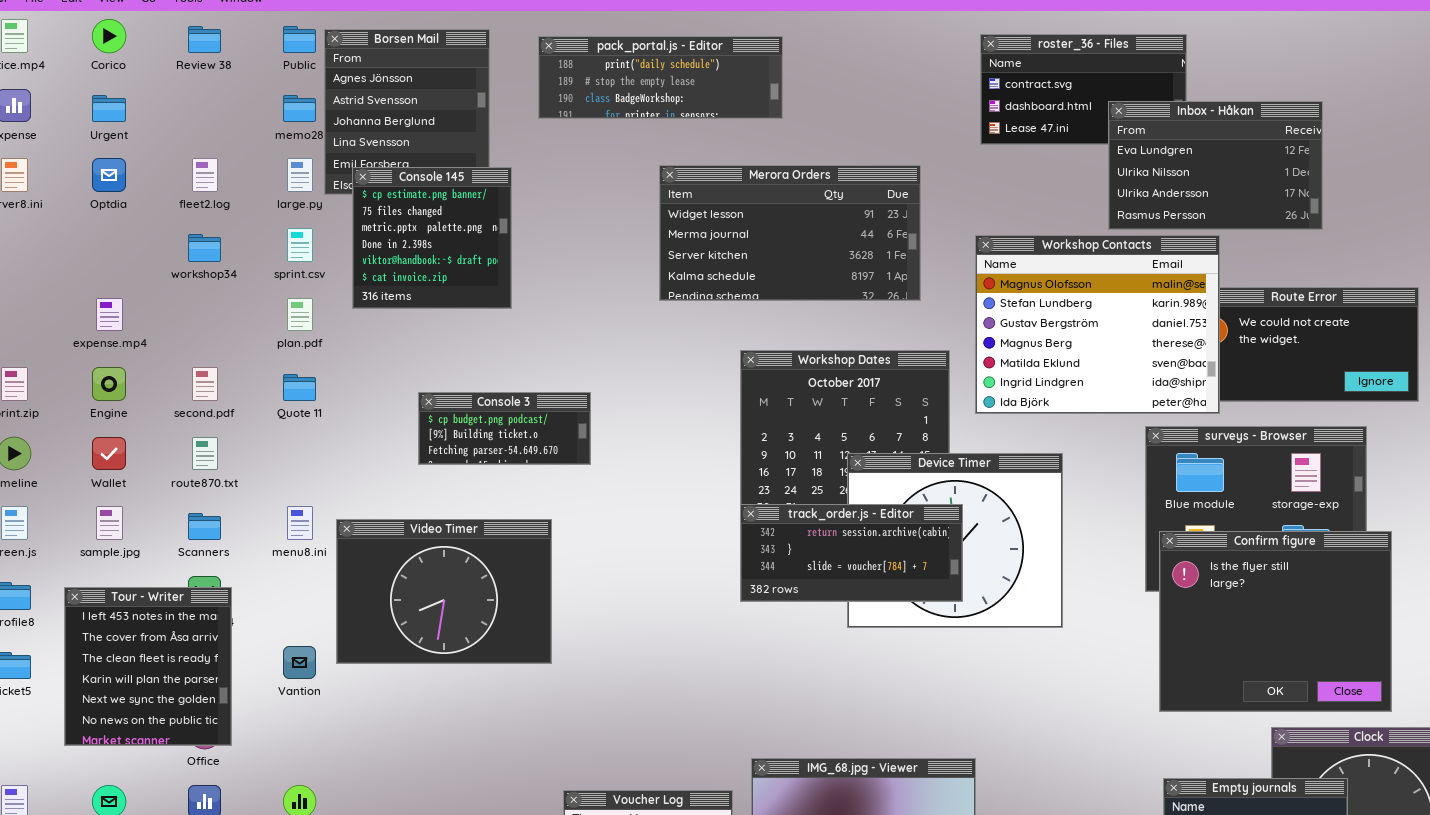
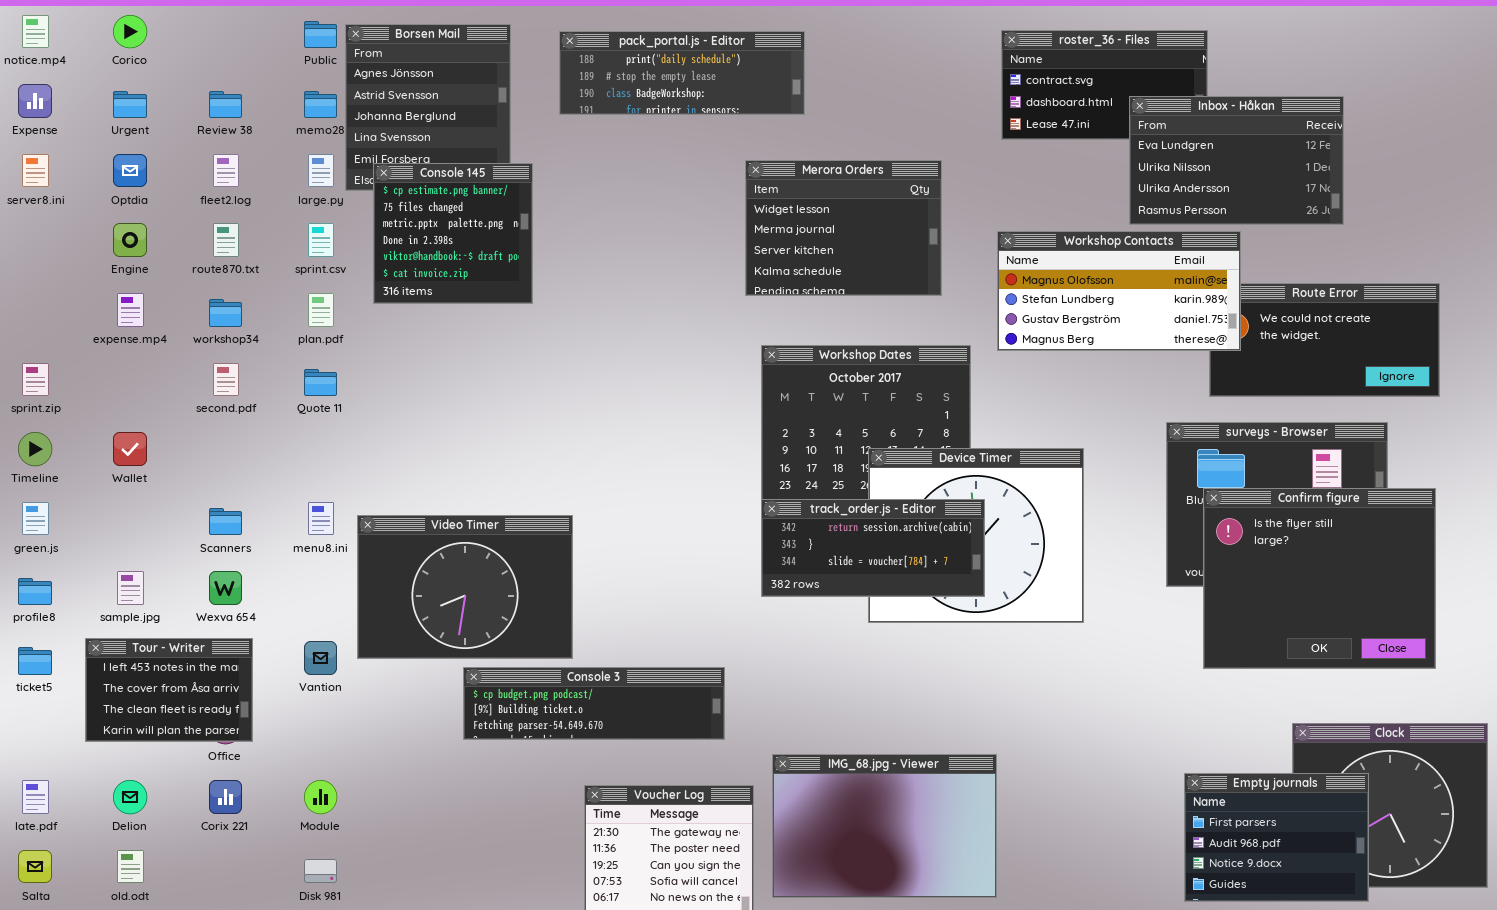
Review 38: [188,26,221,53] -> [209,91,242,118], moved
Merora Orders: [659,165,921,301] -> [745,160,942,296], resized
workshop34: [188,234,221,262] -> [209,299,242,327], moved
Workshop Contacts: [975,235,1220,414] -> [997,231,1241,351], resized
Engine: [92,367,126,401] -> [113,223,147,257], moved
Console 3: [418,392,591,465] -> [463,667,725,740], moved, resized
route870.txt: [192,437,218,470] -> [213,223,239,257], moved
sample.jpg: [96,506,123,540] -> [117,571,144,605], moved
Confirm figure: [1159,531,1392,712] -> [1203,488,1436,669], moved
Tour - Writer: [64,587,232,746] -> [85,638,253,742], resized

